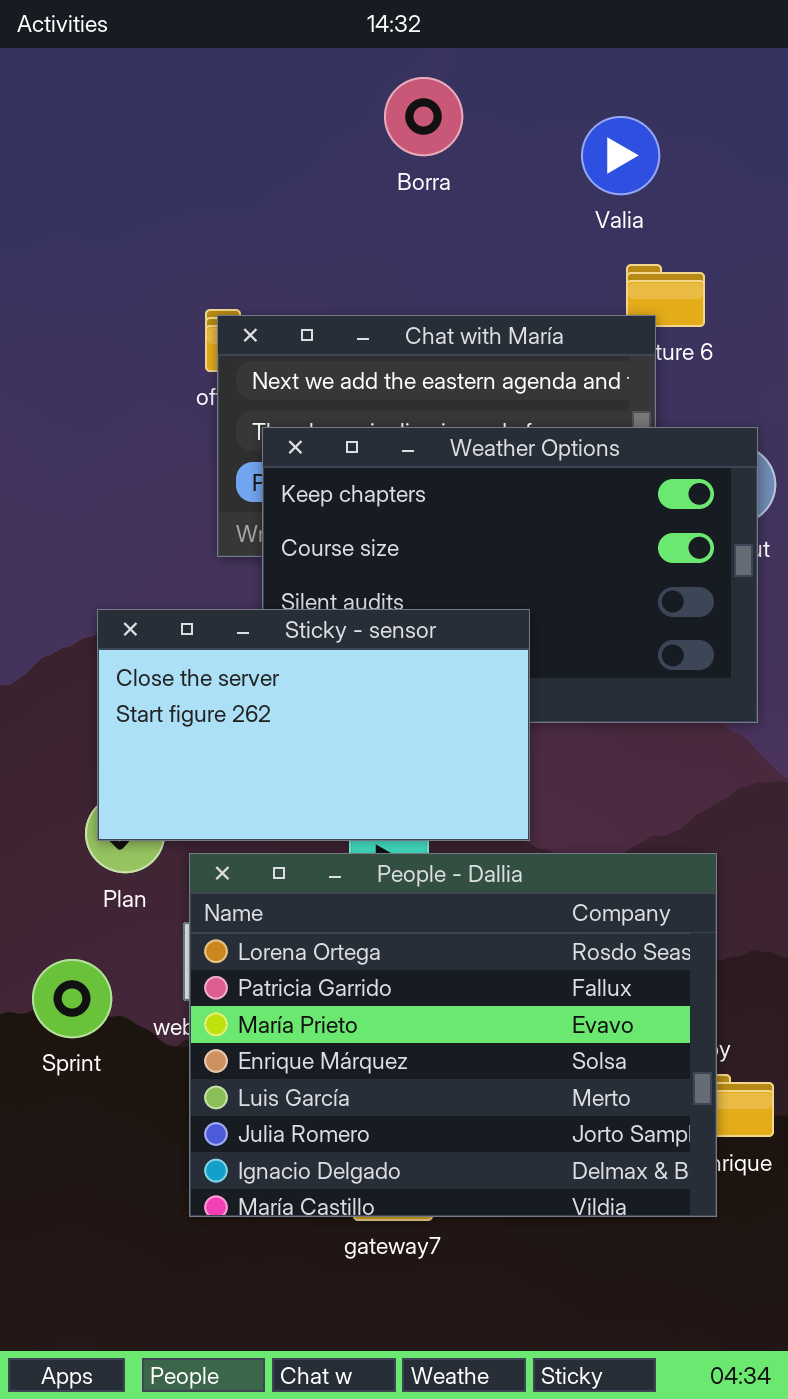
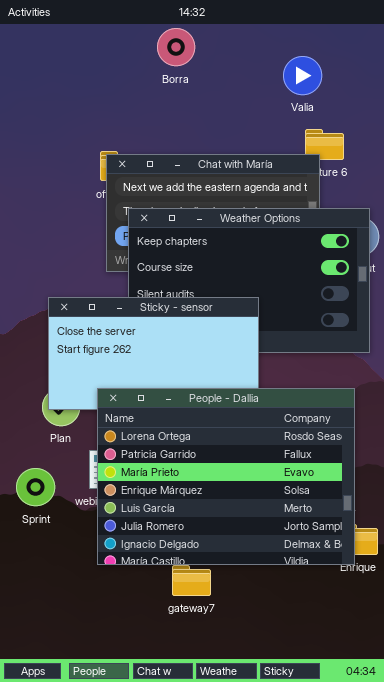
Borra: [384,77,463,156] -> [157,28,195,66], moved
People - Dallia: [189,853,717,1217] -> [97,388,355,565], moved

